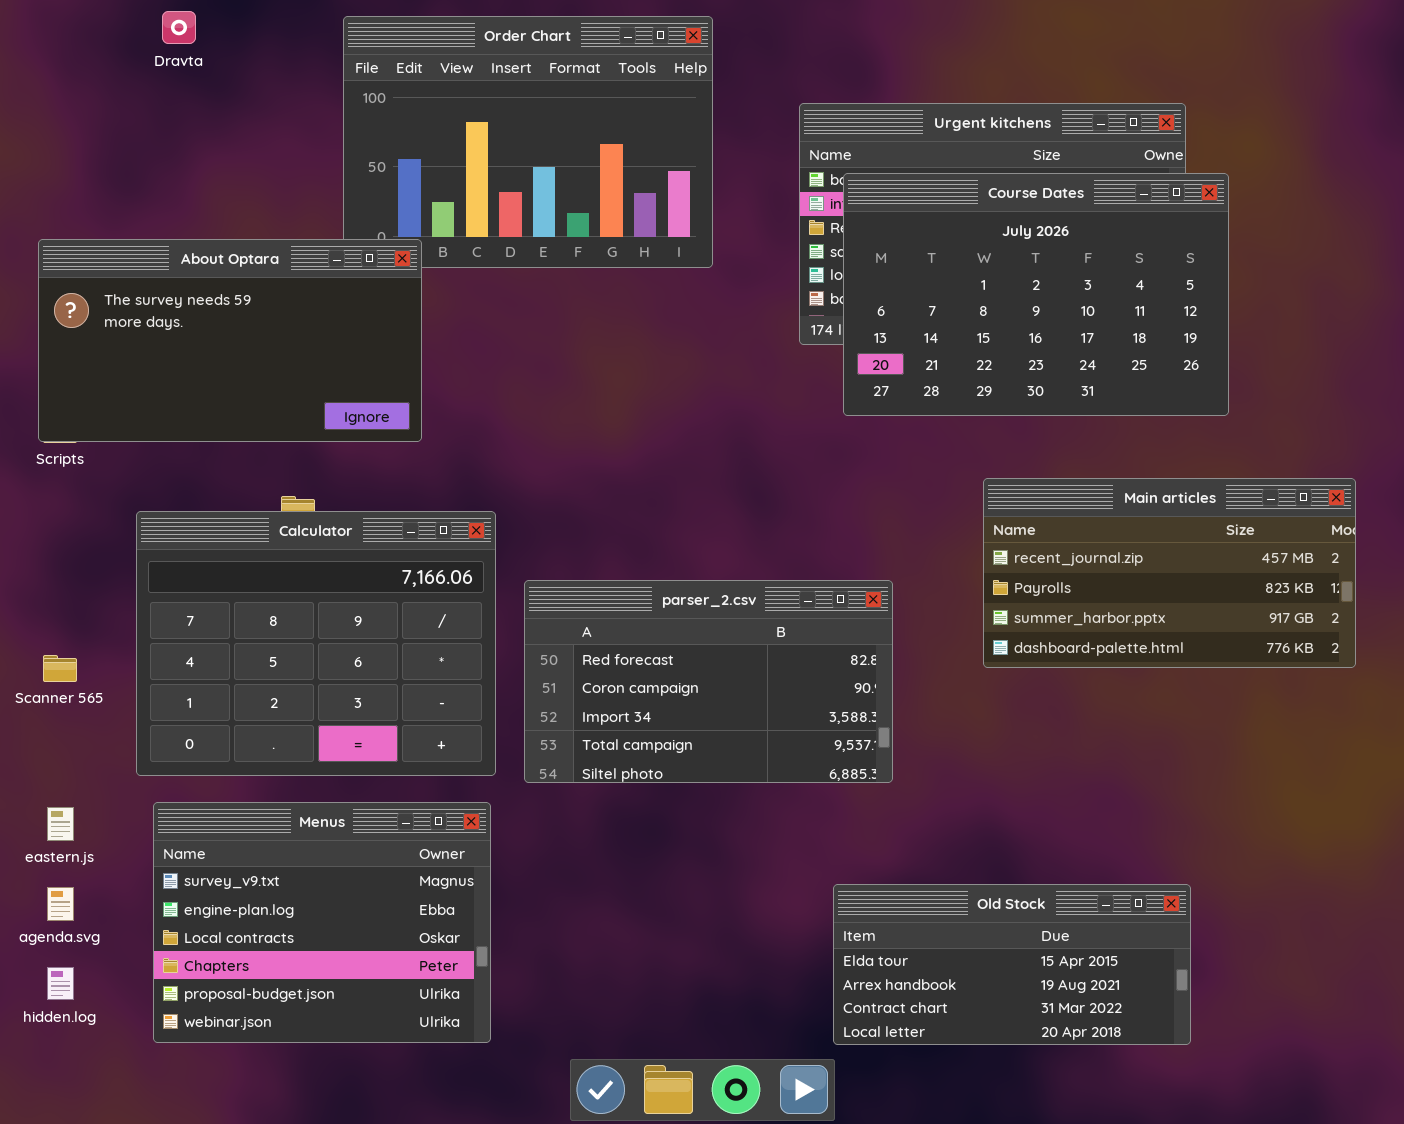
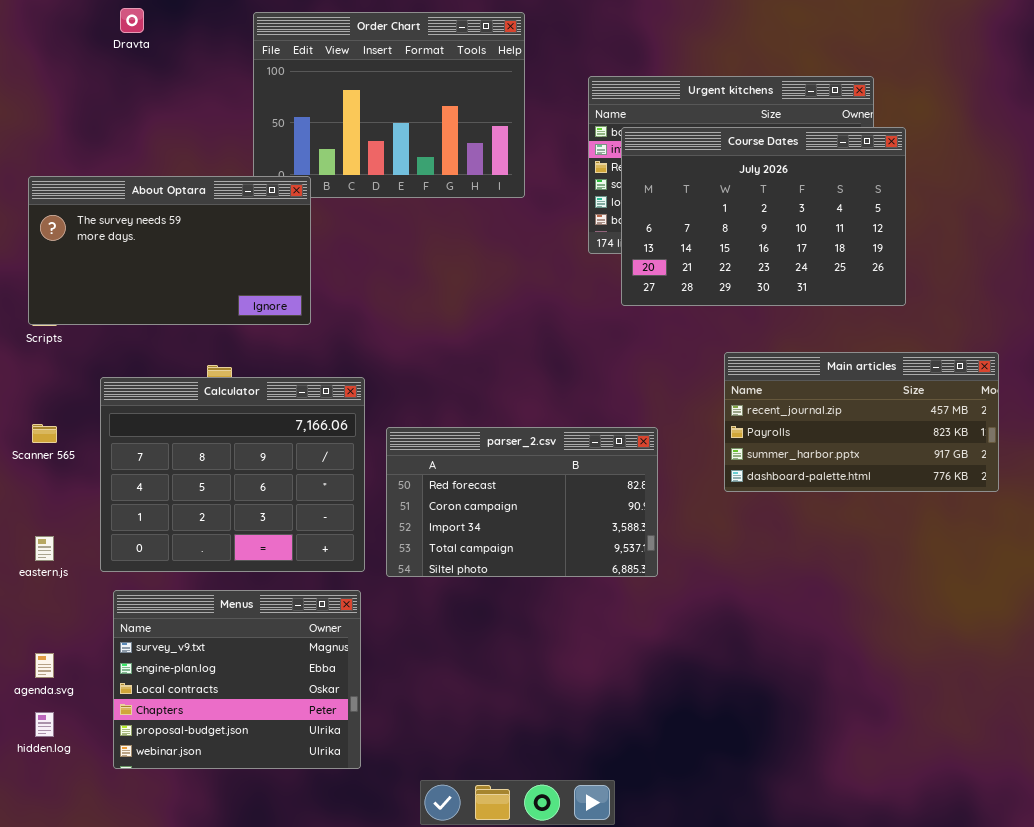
Scanner 565: [43,655,77,682] -> [32,424,57,443], moved
eastern.js: [47,807,74,841] -> [35,536,54,561], moved
Old Stock: [833,884,1191,1045] -> none, closed

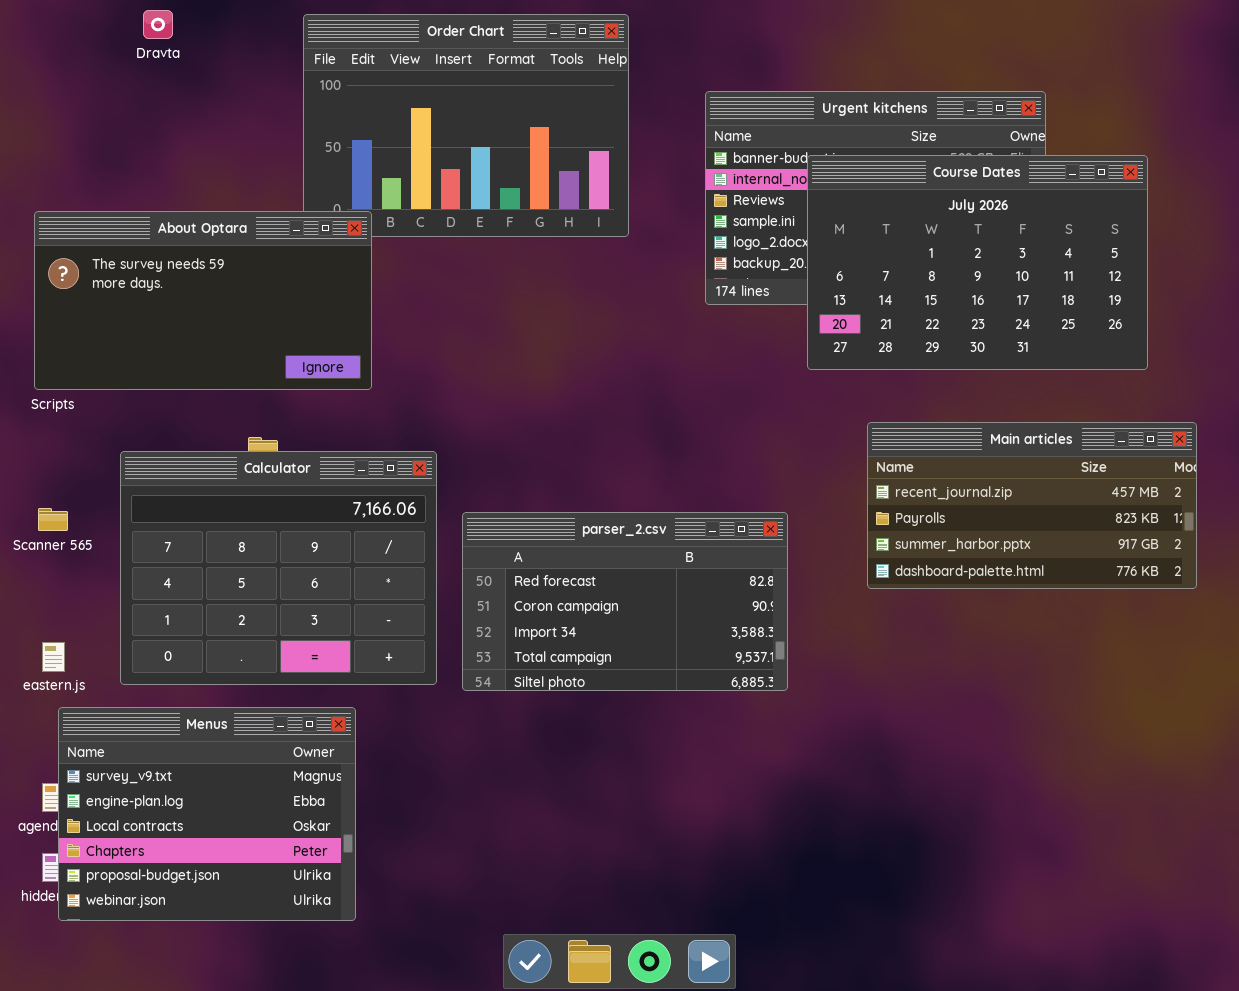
Course Dates: [621,127,906,306] -> [807,155,1148,370], moved
Menus: [113,590,361,769] -> [58,707,356,921], moved

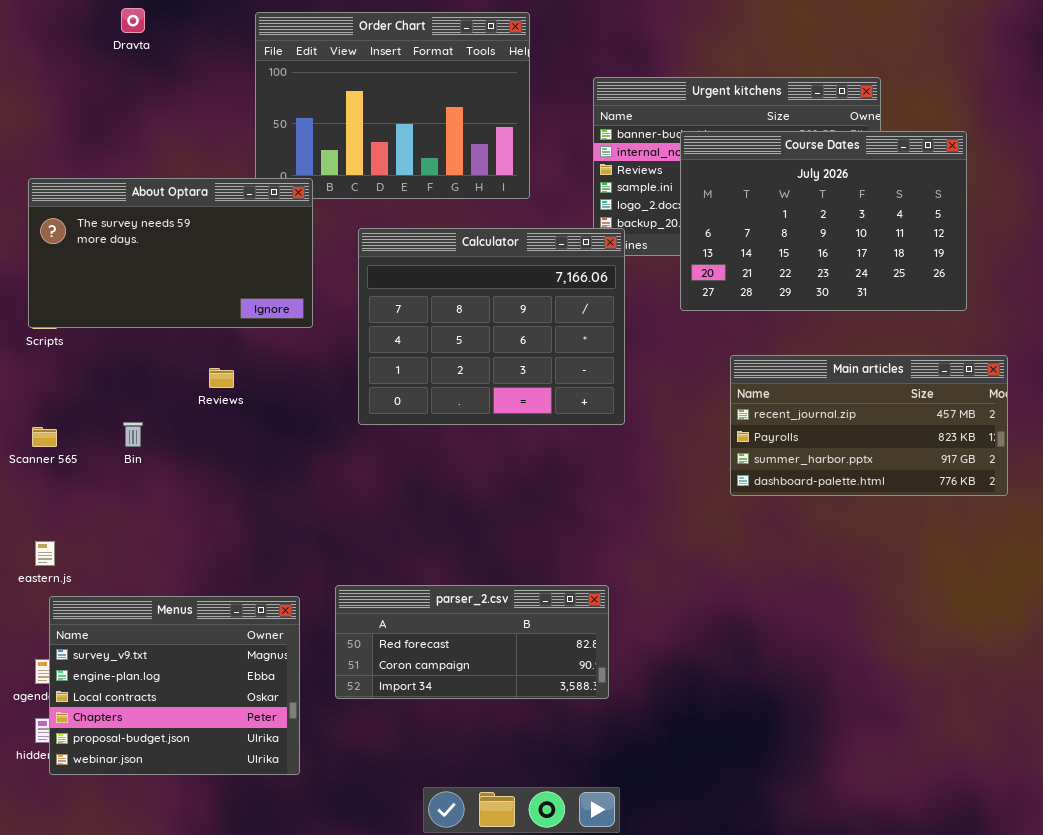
Calculator: [120,451,437,685] -> [358,228,625,425], moved
parser_2.csv: [462,512,788,691] -> [335,585,609,699], moved, resized

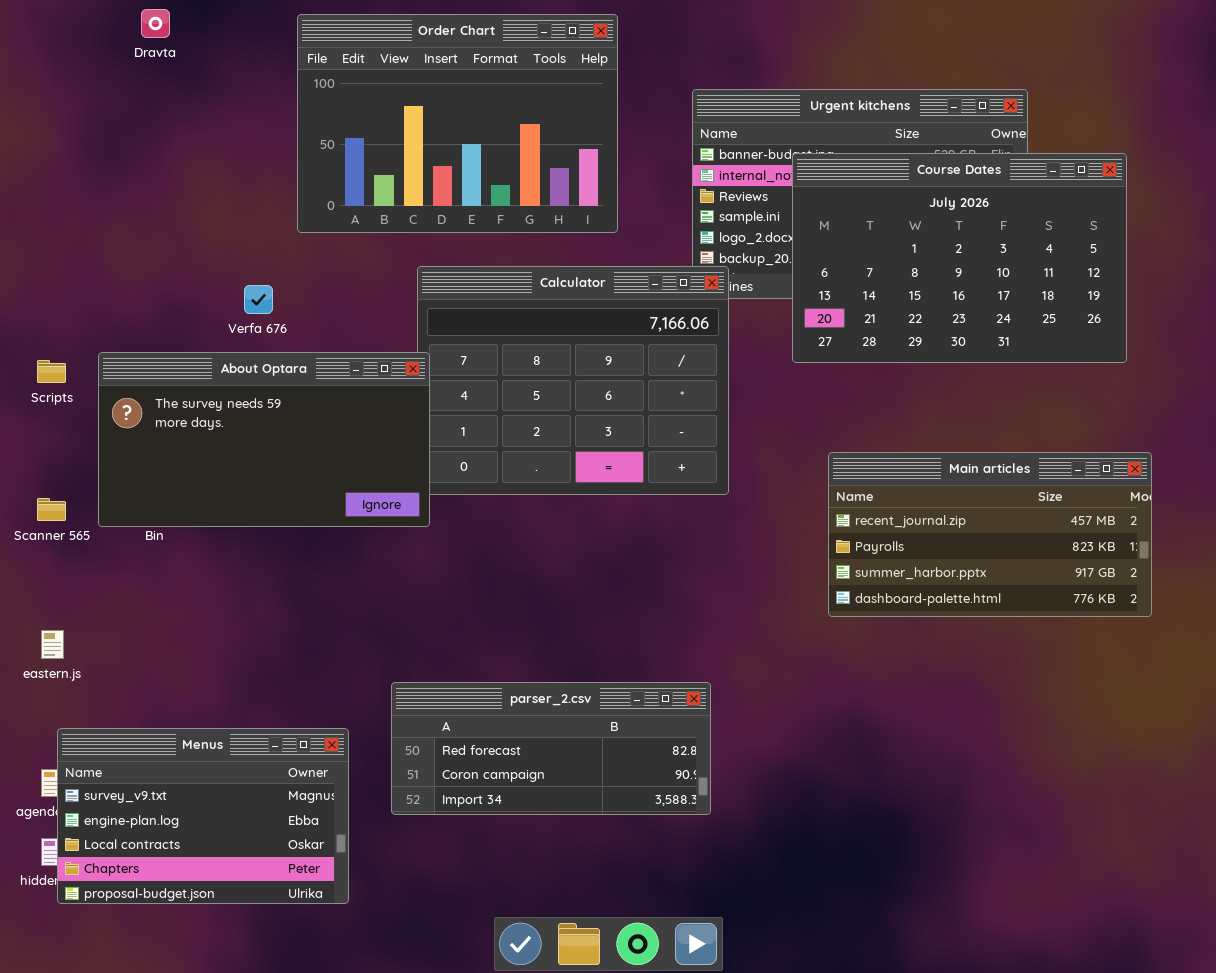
About Optara: [28,178,313,328] -> [98,352,430,527], moved
Main articles: [730,355,1008,496] -> [828,452,1152,617], moved
Menus: [49,596,300,775] -> [57,728,349,904], resized

